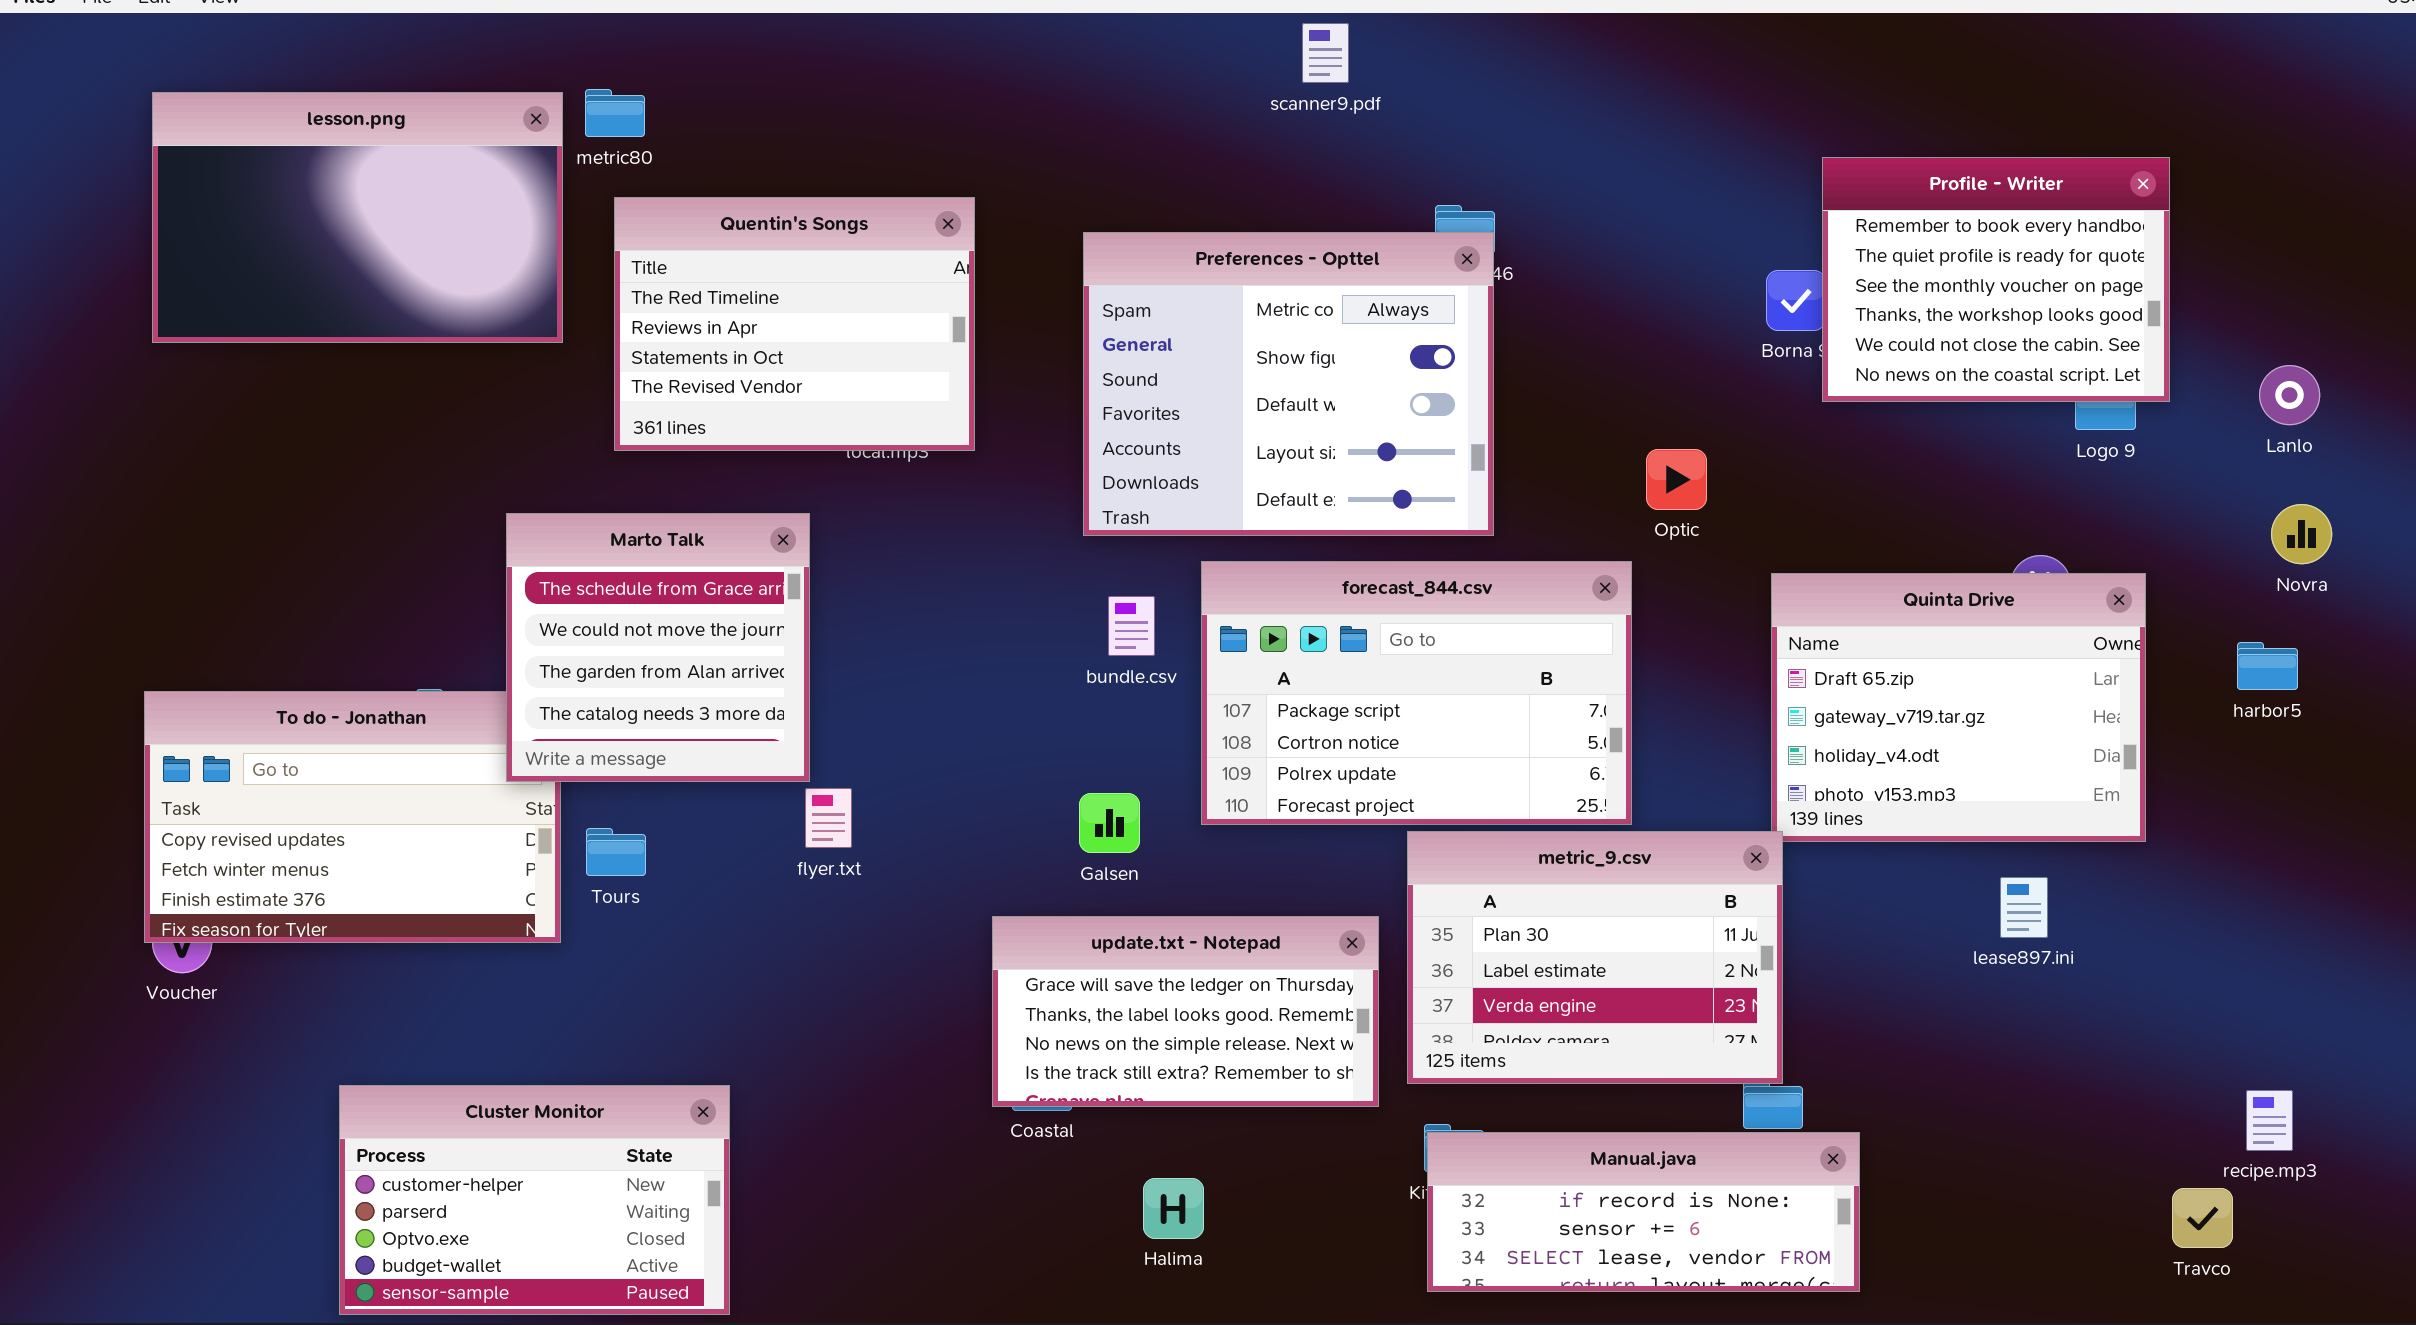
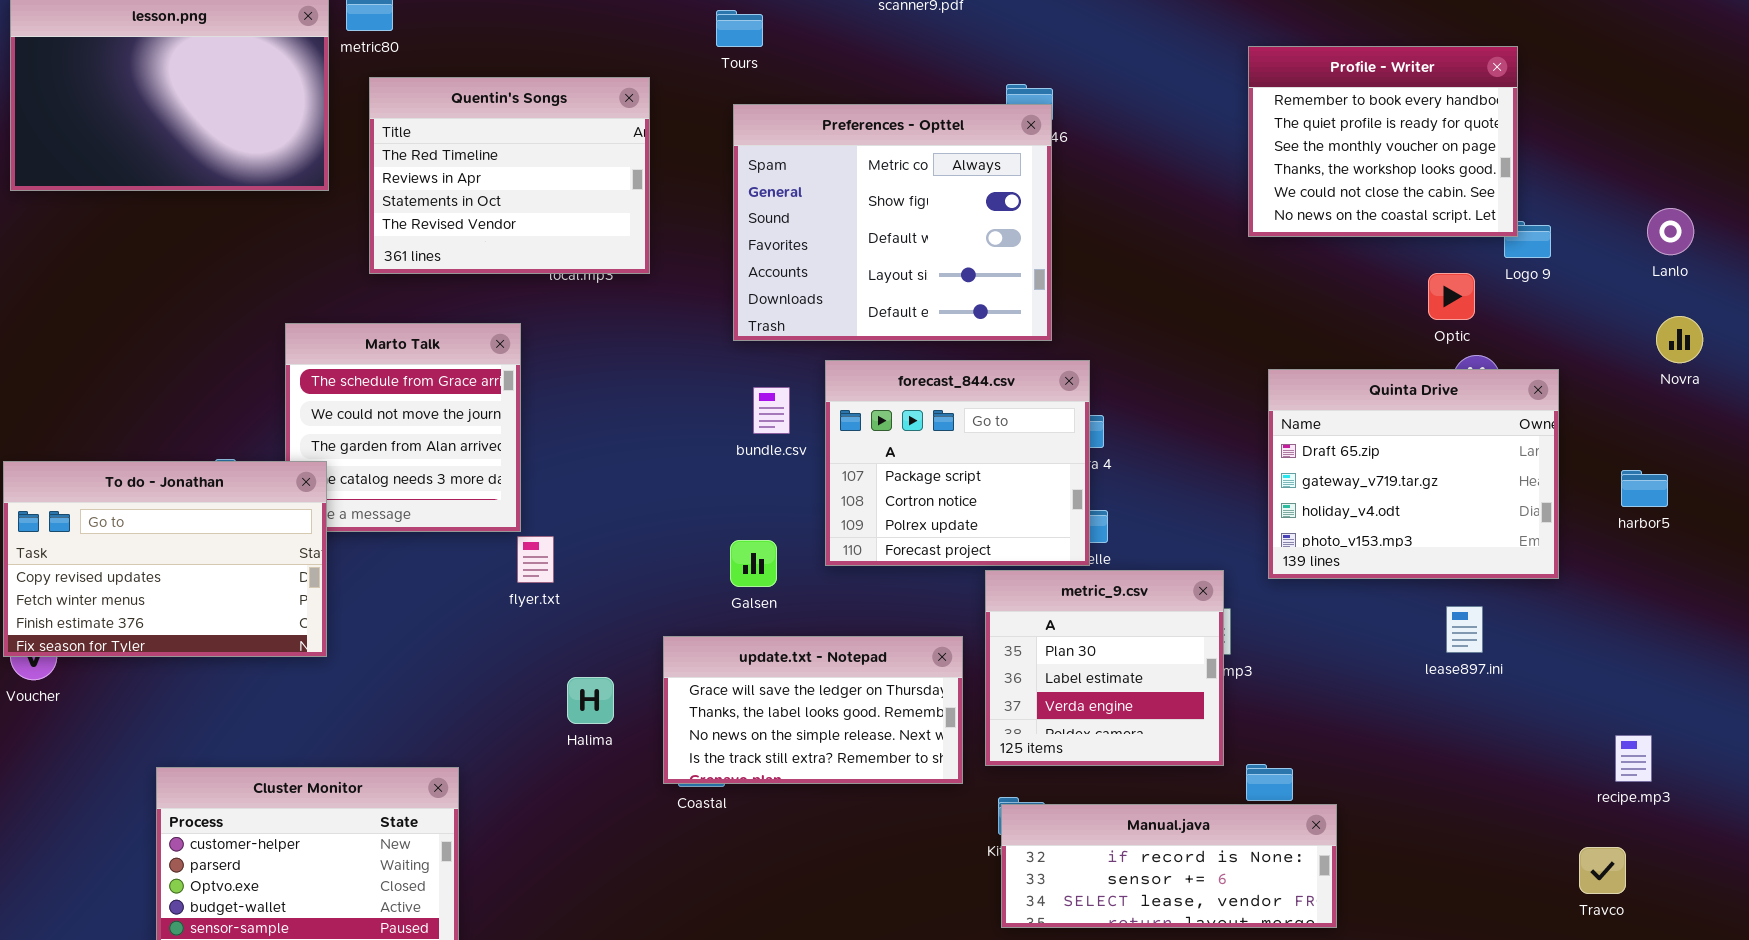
Profile - Writer: [1822,157,2170,402] -> [1248,46,1518,237], moved
Optic: [1646,449,1707,510] -> [1428,273,1475,320], moved
forecast_844.csv: [1201,561,1632,825] -> [825,360,1090,566], resized
harbor5: [2237,642,2298,690] -> [1621,470,1668,507], moved
To do - Jonathan: [144,691,561,943] -> [3,461,327,657], raised
Tours: [586,828,646,876] -> [716,10,763,47], moved
metric_9.csv: [1407,831,1783,1084] -> [985,570,1224,766], resized
recipe.mp3: [2246,1090,2293,1151] -> [1615,735,1652,782], moved
Halima: [1143,1178,1204,1239] -> [567,677,614,724], moved

